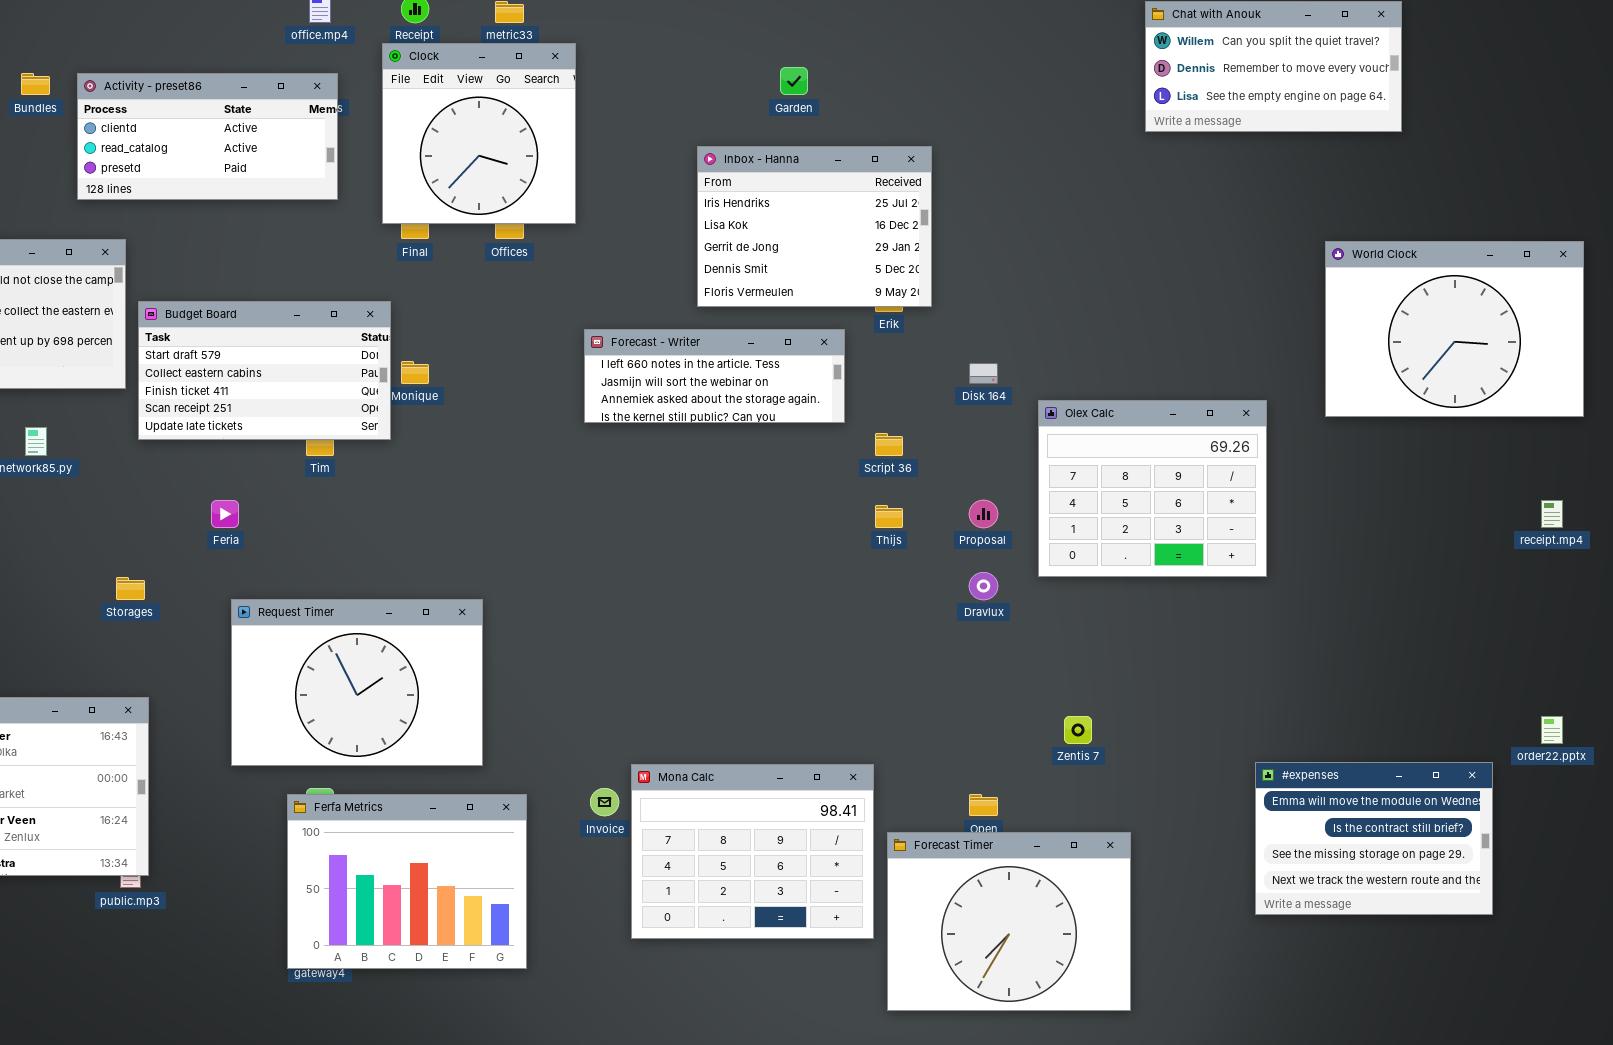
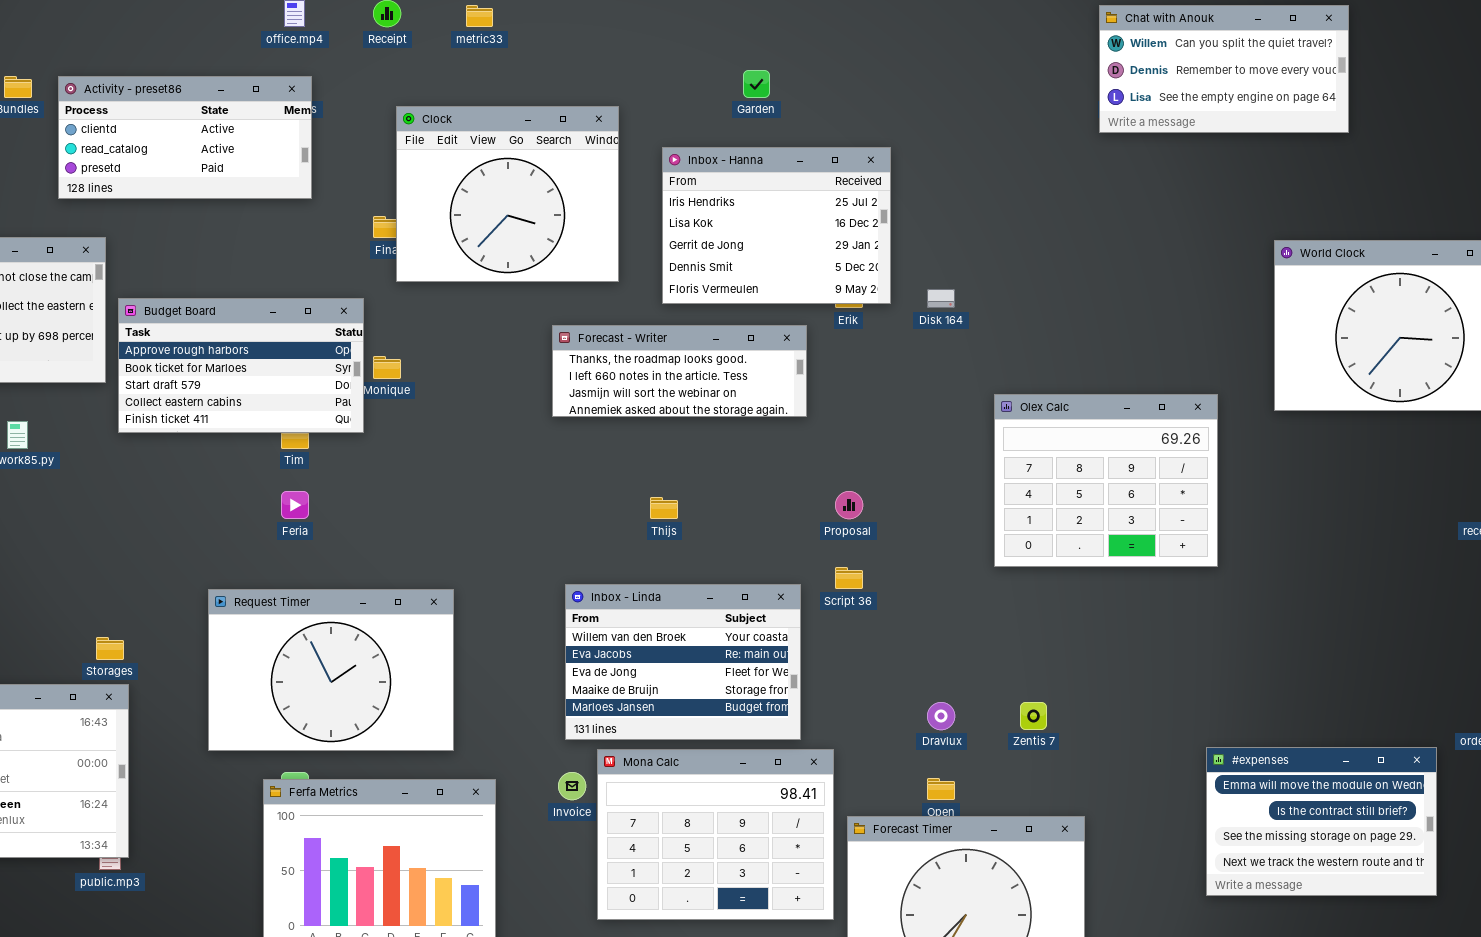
Clock: [382,43,576,224] -> [396,106,619,282], moved, resized
Budget Board: [138,301,391,440] -> [118,298,364,433], scrolled up 2 rows
Forecast - Writer: [584,329,845,423] -> [552,325,807,417], scrolled up 1 row
Disk 164: [969,363,998,384] -> [927,289,955,308], moved
Script 36: [875,433,903,456] -> [835,567,863,589], moved
Feria: [211,500,239,528] -> [281,491,309,519], moved
Proposal: [969,500,998,528] -> [835,491,863,519], moved
Thijs: [875,505,903,528] -> [650,497,678,519], moved
Dravlux: [969,572,998,600] -> [927,702,955,730], moved
Storages: [116,577,145,600] -> [96,637,124,660], moved
Inbox - Linda: none -> [565,584,801,740], opened

